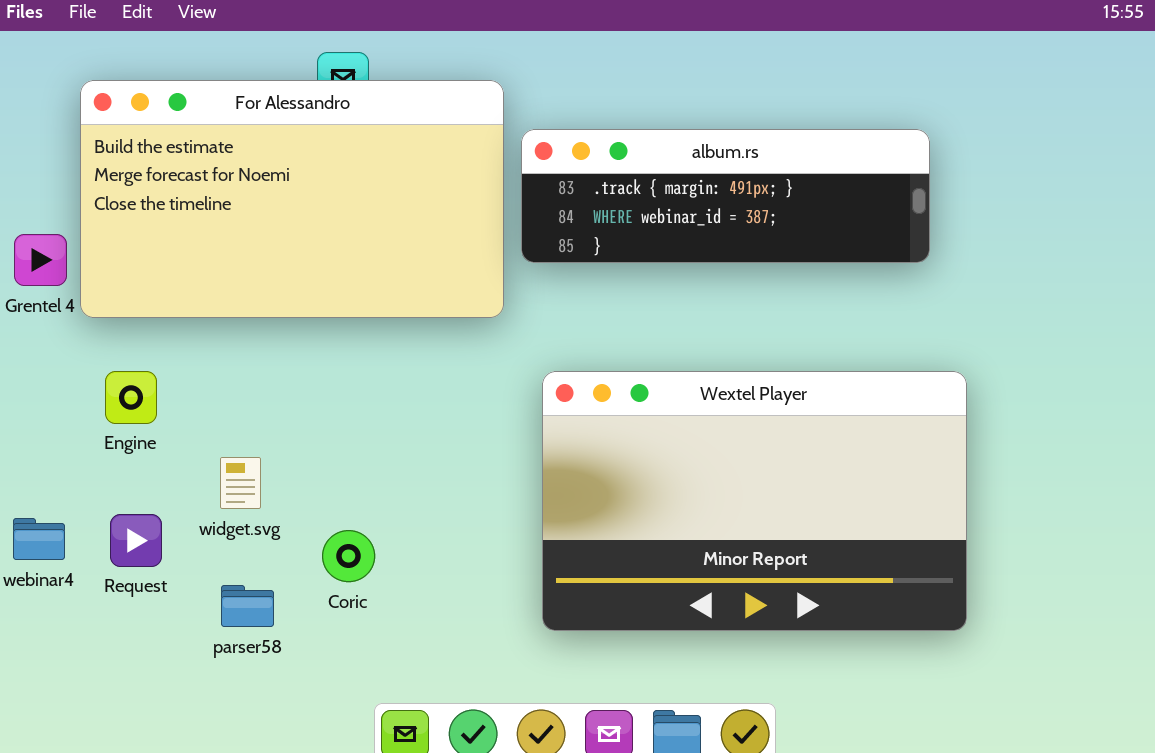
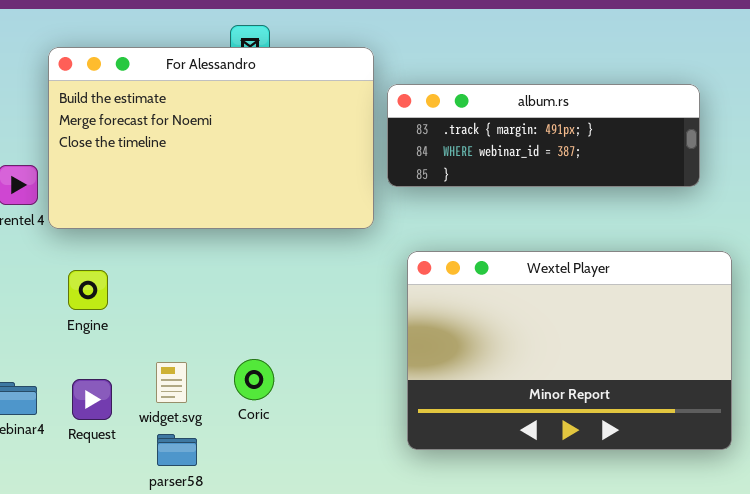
Wextel Player: [542,371,967,631] -> [407,251,732,450], moved
widget.svg: [220,457,261,509] -> [156,362,187,403], moved
Coric: [322,530,375,582] -> [234,359,274,400], moved

